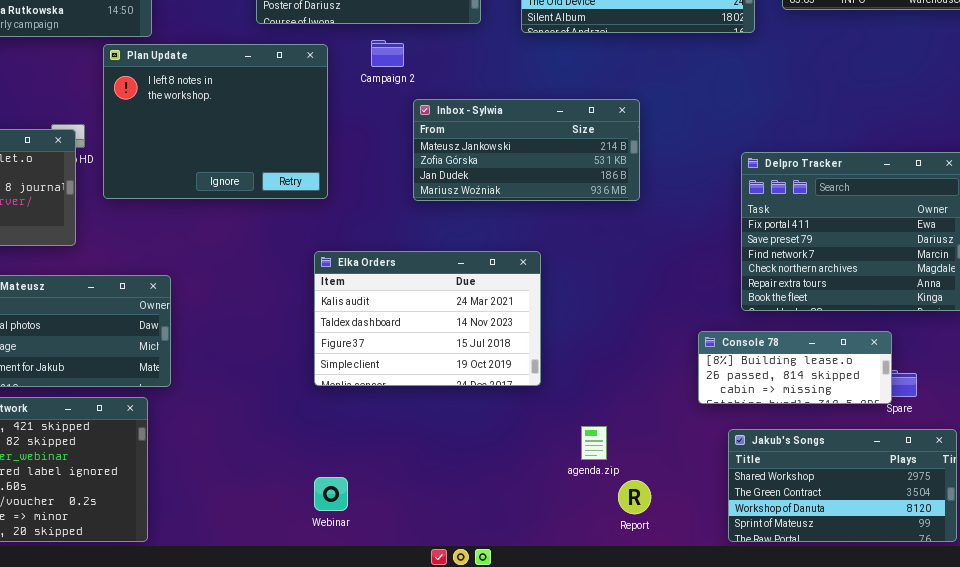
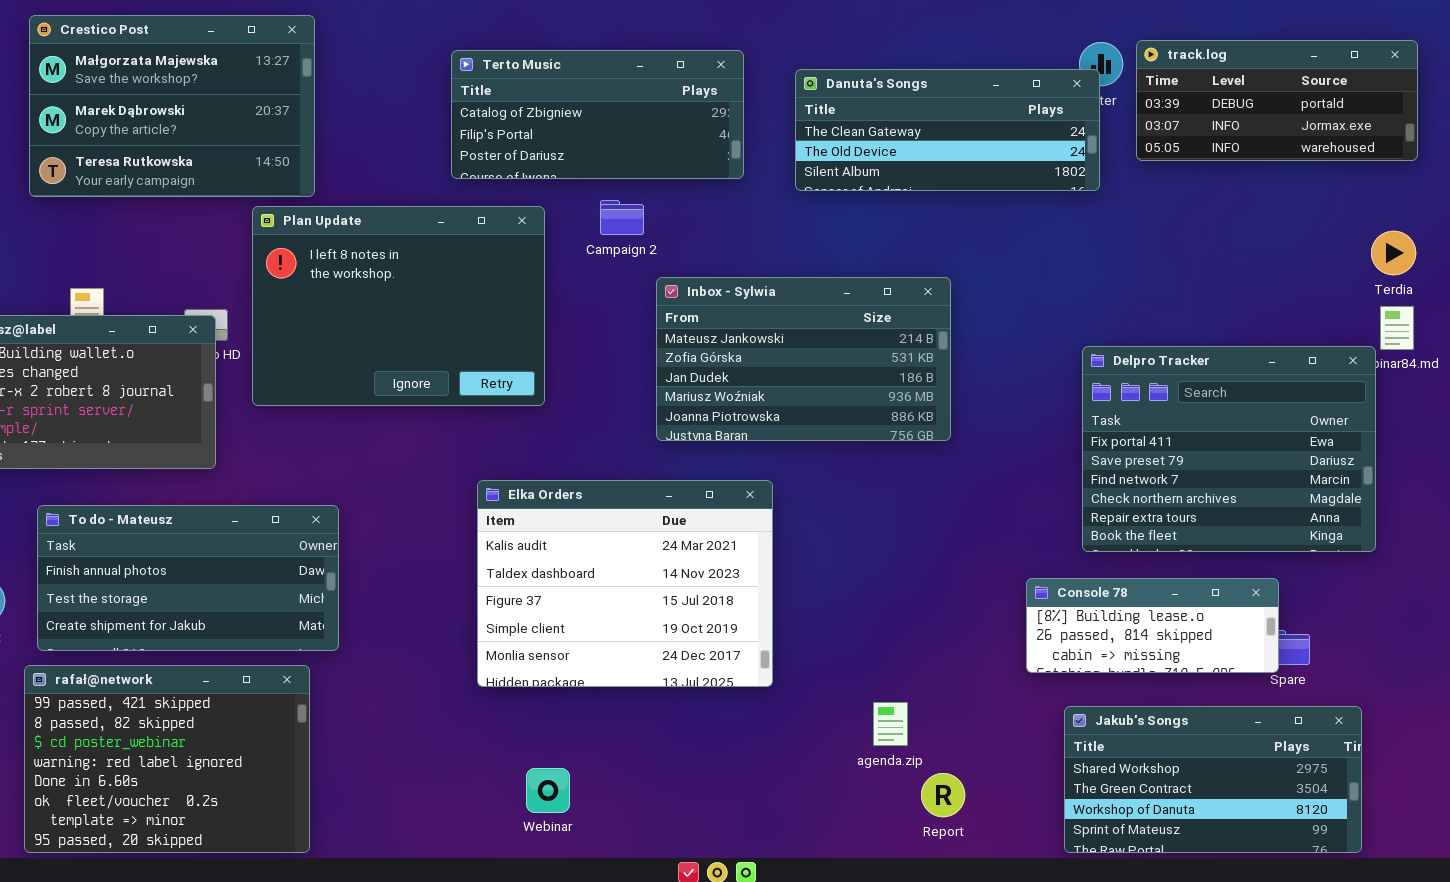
Inbox - Sylwia: [413,99,640,201] -> [656,277,951,441], resized
Elka Orders: [314,251,541,386] -> [477,480,773,687], moved, resized

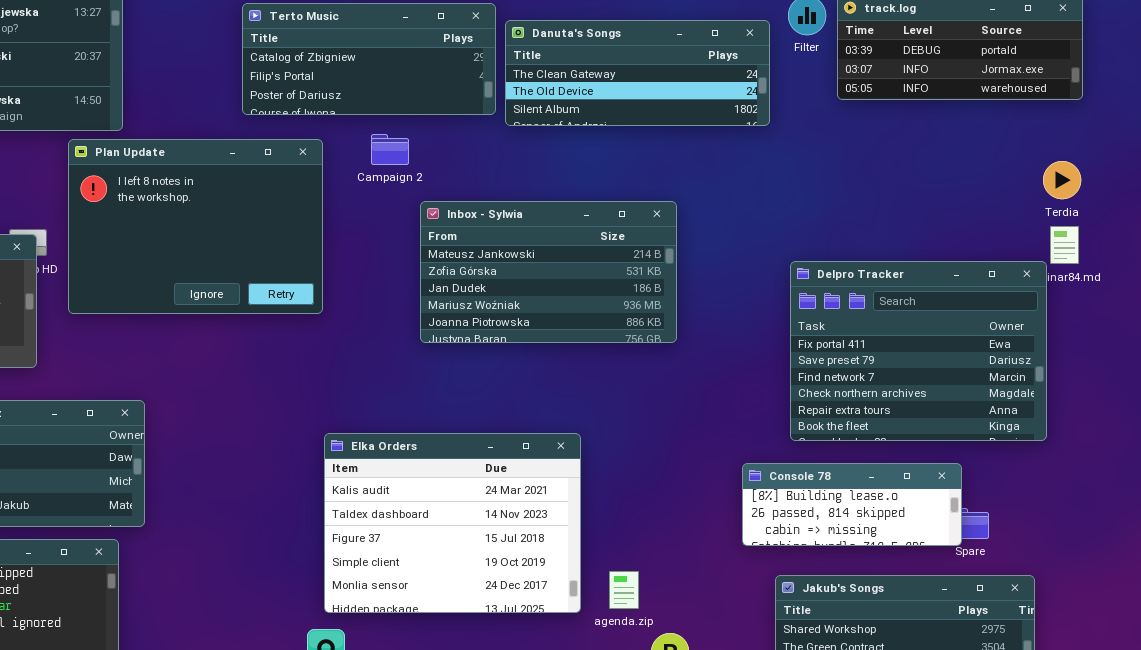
Danuta's Songs: [795,69,1100,191] -> [505,20,770,126], moved
Elka Orders: [477,480,773,687] -> [324,433,581,613], moved

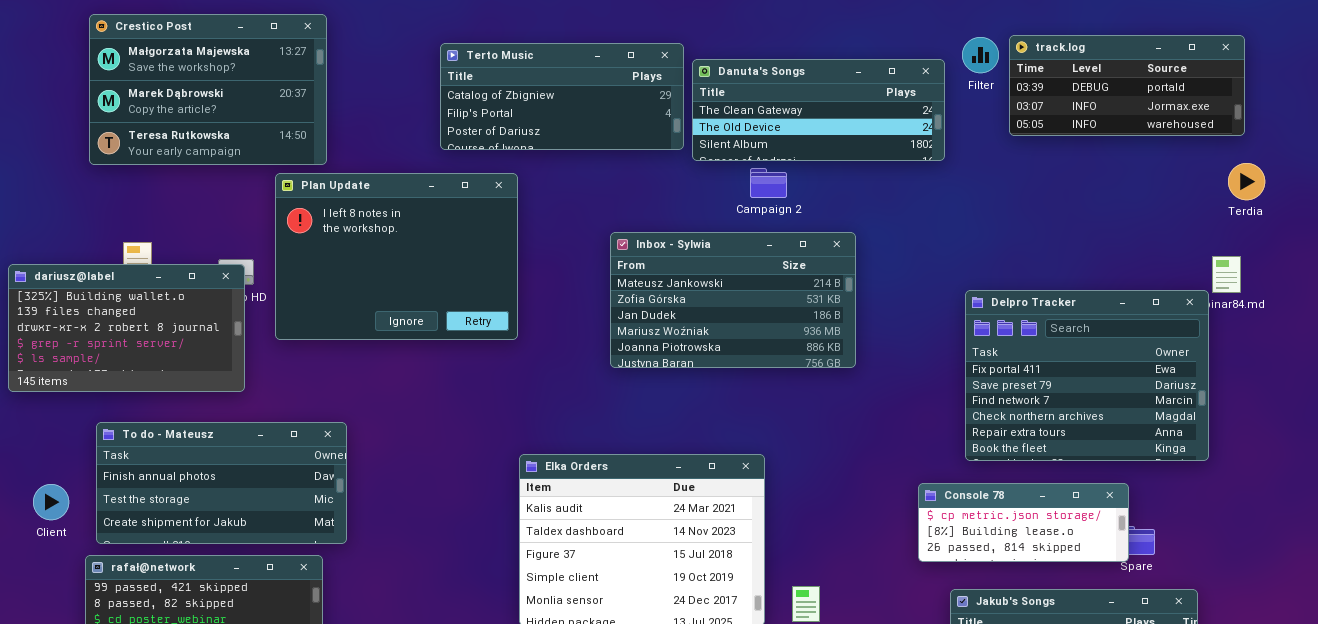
Campaign 2: [371,134,409,165] -> [750,168,787,198], moved
Terdia: [1043,161,1081,199] -> [1228,163,1265,200], moved
Console 78: [742,463,962,546] -> [918,483,1129,562], scrolled up 1 row

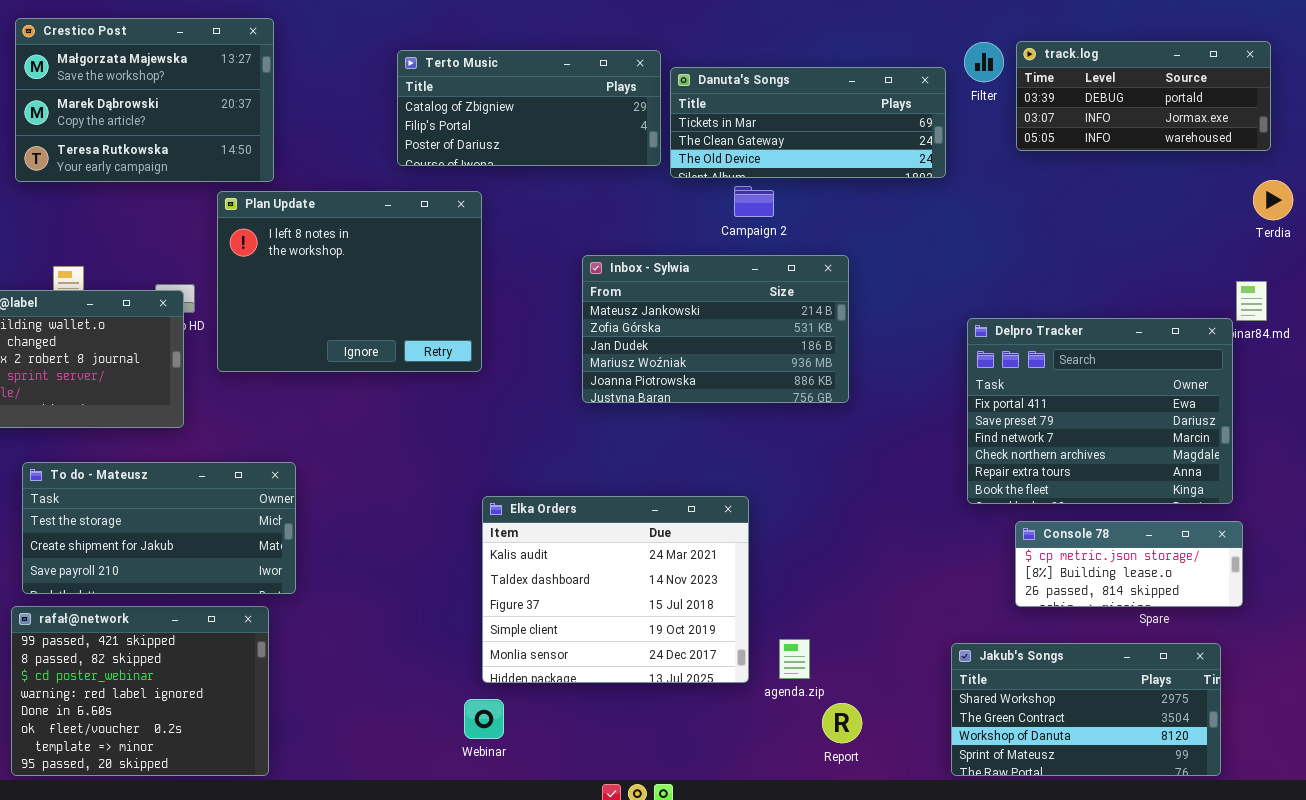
Danuta's Songs: [692,59,945,161] -> [670,67,946,178], scrolled up 1 row
To do - Mateusz: [96,422,347,544] -> [22,462,296,594], scrolled down 1 row
Console 78: [918,483,1129,562] -> [1015,521,1243,607], moved

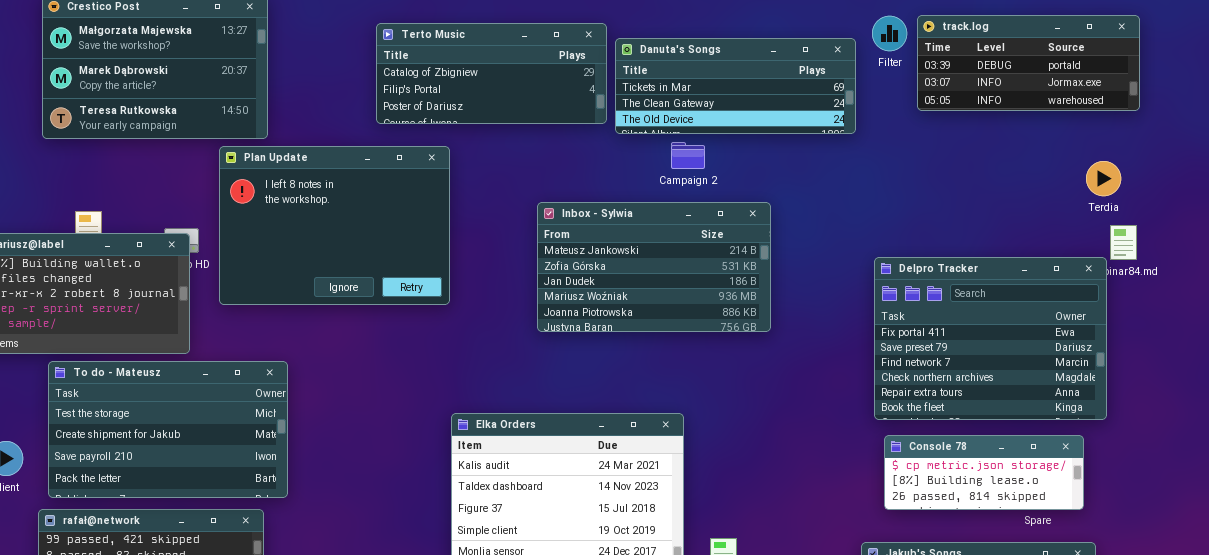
Terdia: [1253,180,1293,220] -> [1086,161,1121,196], moved
To do - Mateusz: [22,462,296,594] -> [48,361,288,498], resized
Console 78: [1015,521,1243,607] -> [884,435,1084,510], moved

